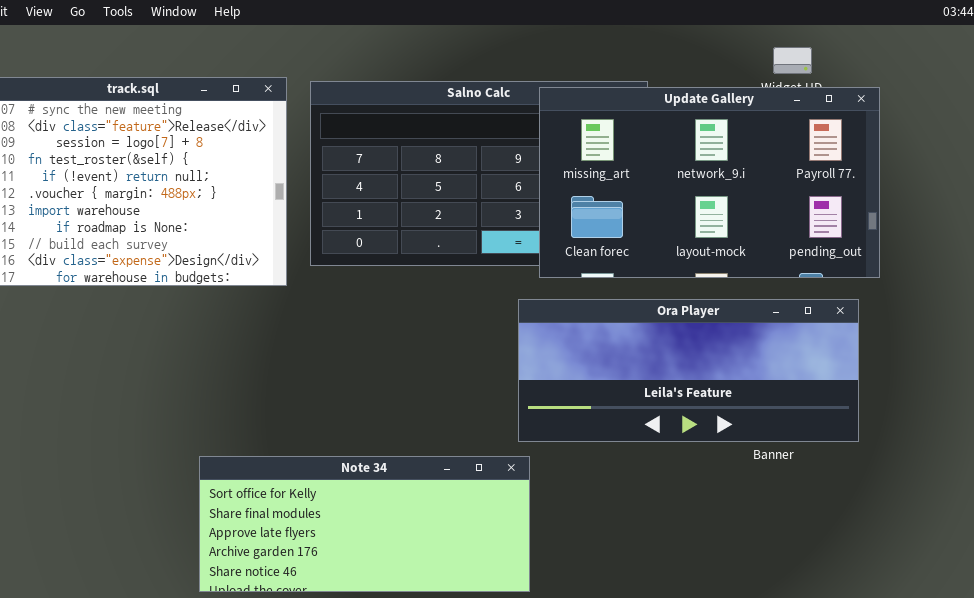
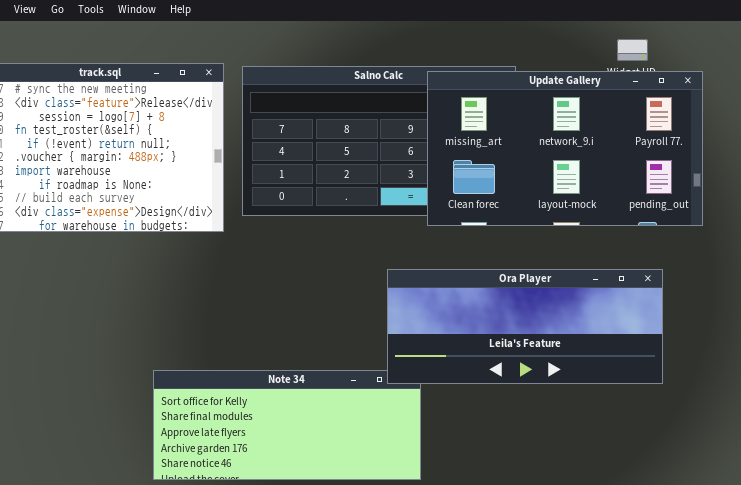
Ora Player: [518,299,859,442] -> [387,269,663,384], moved

